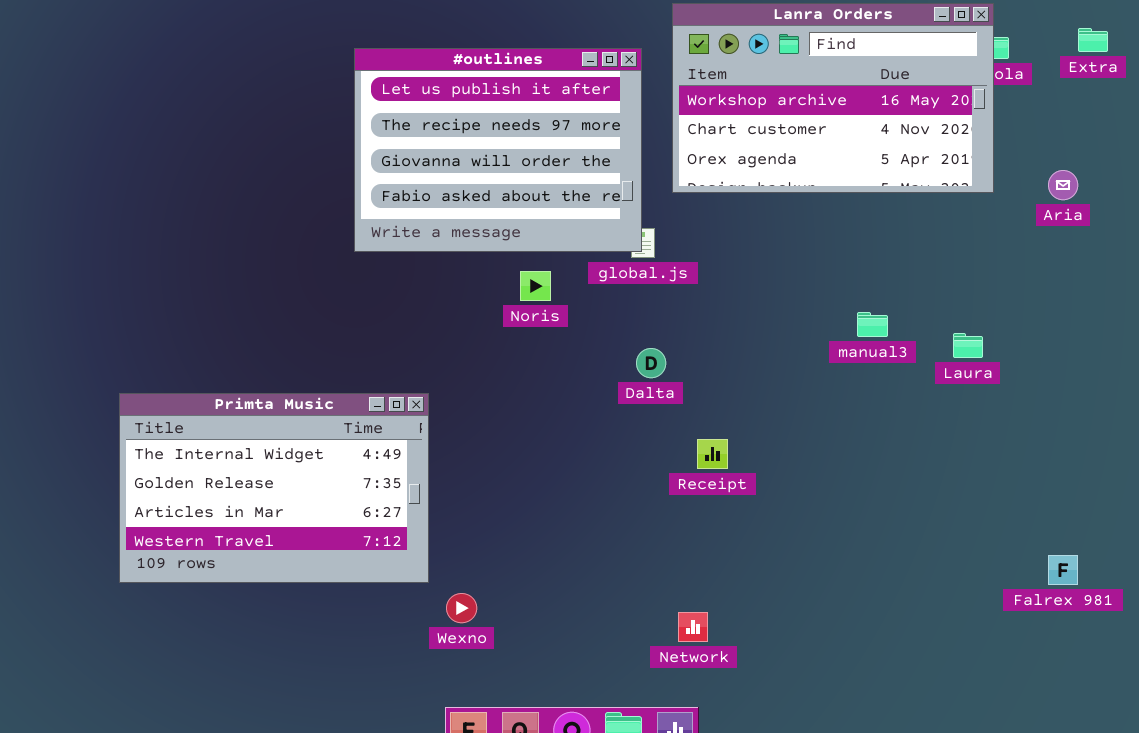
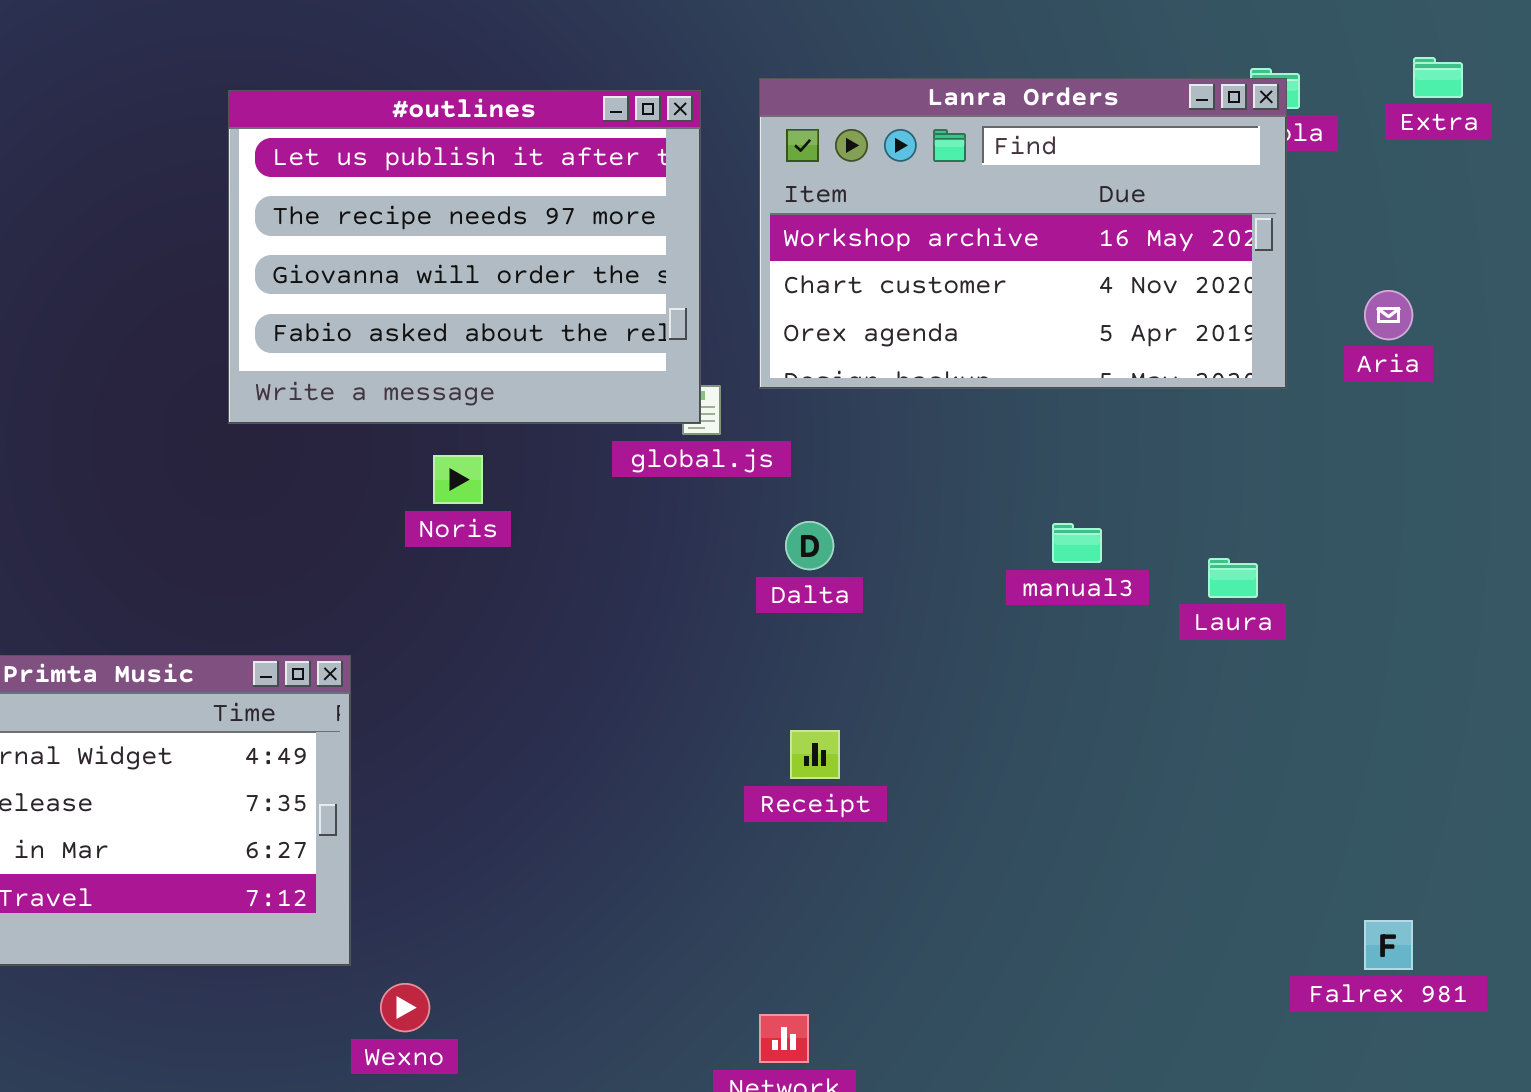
Lanra Orders: [672,3,994,193] -> [759,78,1287,389], moved
Noris: [520,271,551,301] -> [433,455,483,504], moved
Dalta: [636,348,666,378] -> [785,521,834,570], moved

